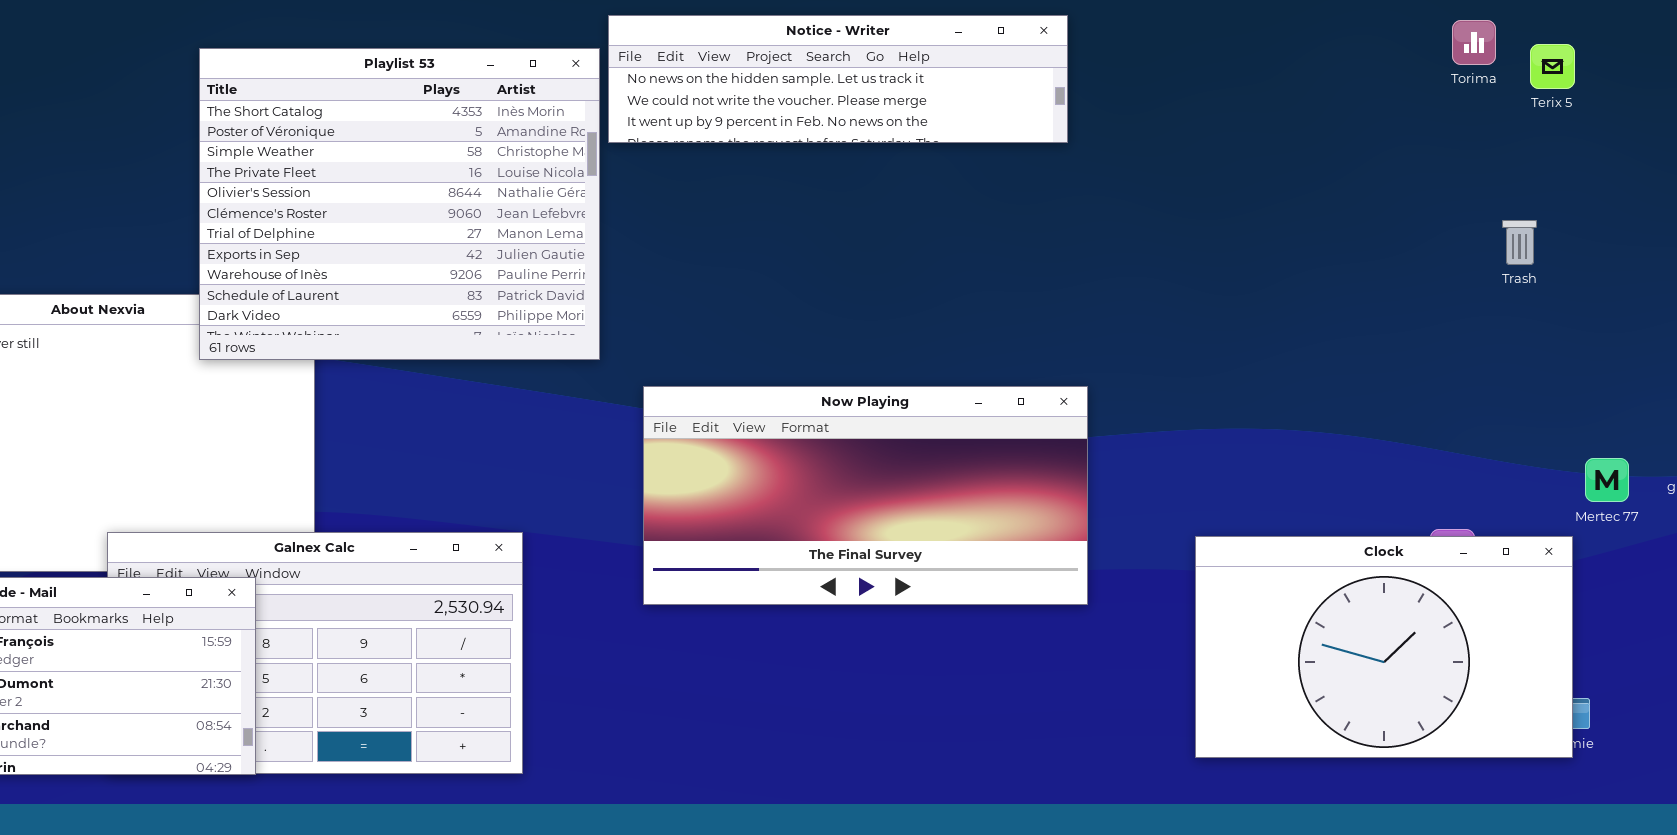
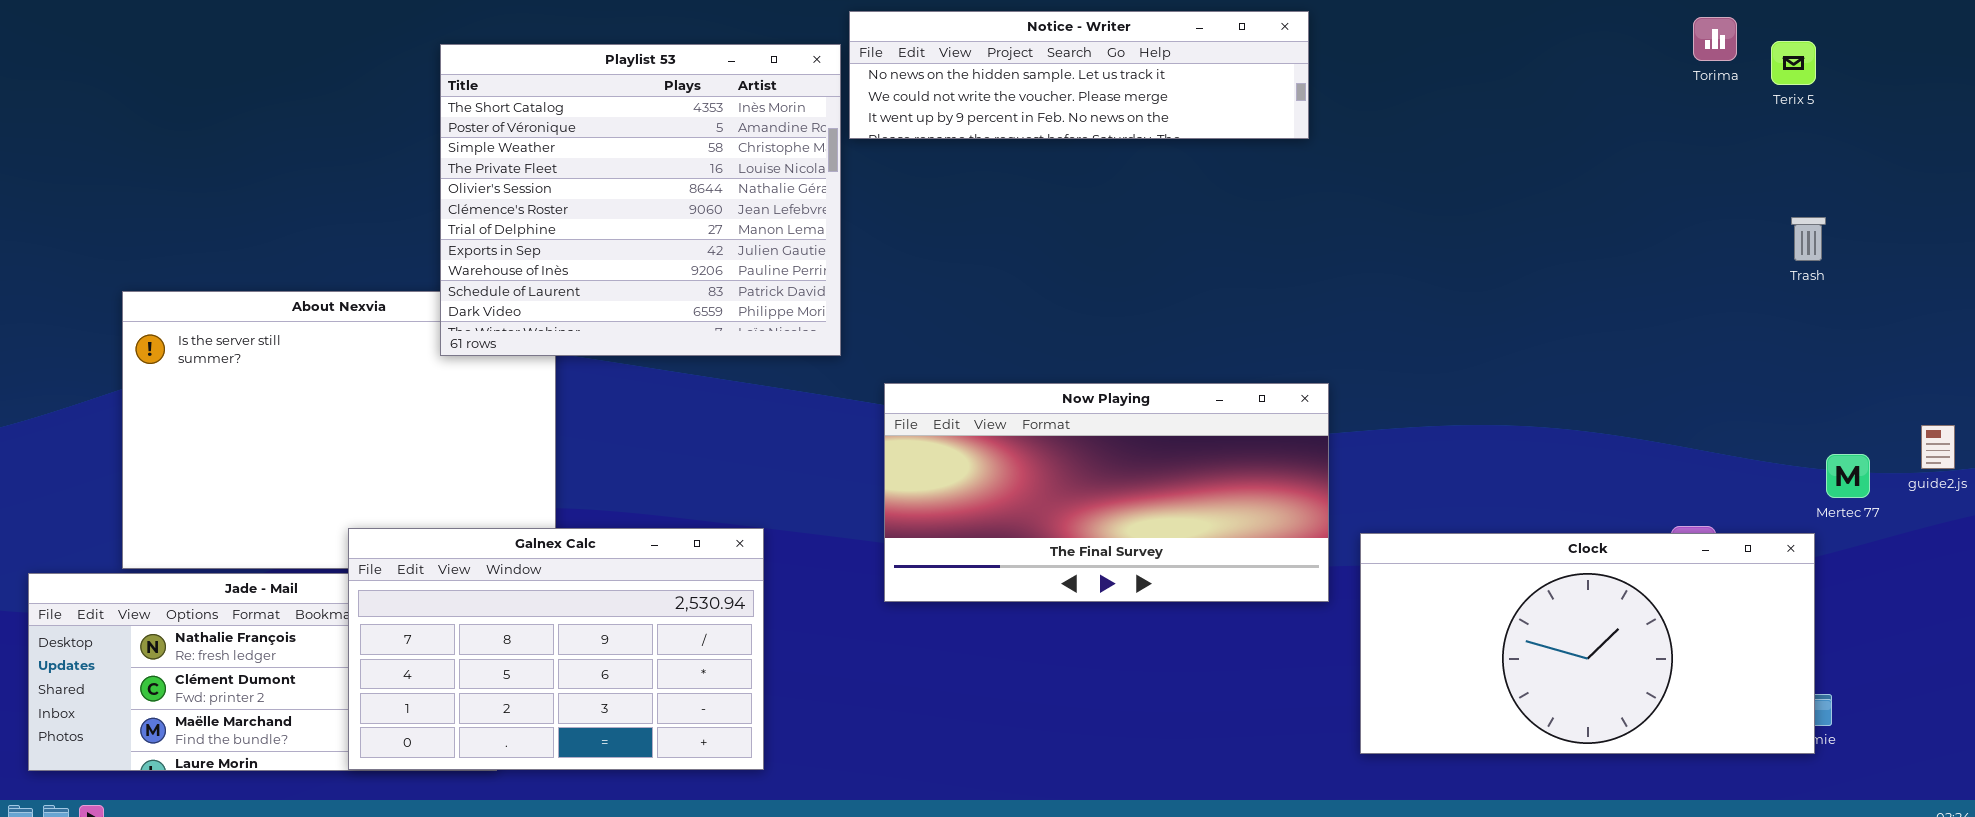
Trash: [1502,220,1537,265] -> [1791,217,1826,261], moved
Galnex Calc: [107,532,523,774] -> [348,528,764,770], raised
Clock: [1195,536,1573,758] -> [1360,533,1815,754], resized

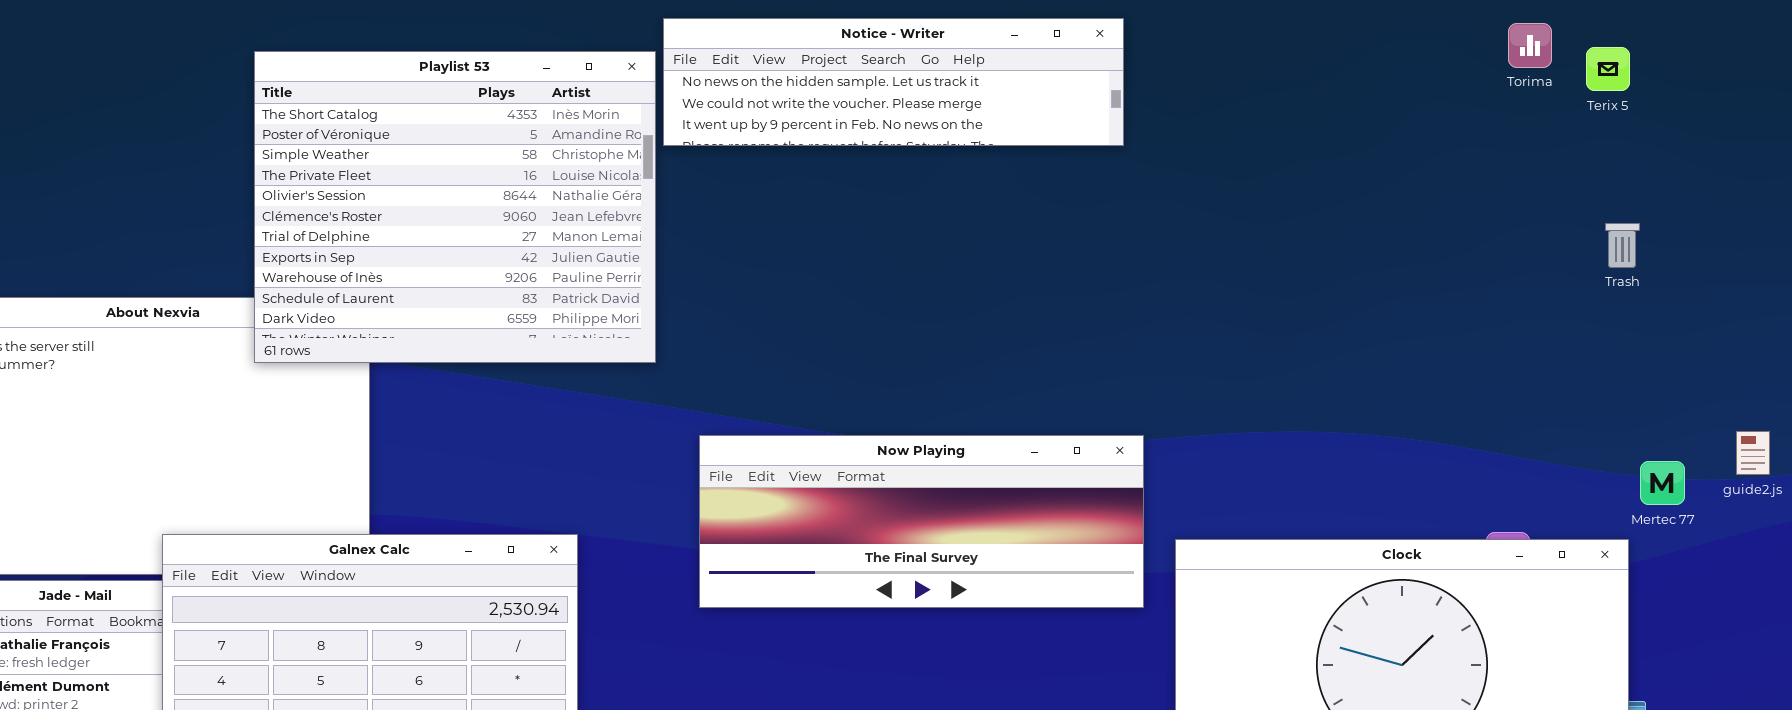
Now Playing: [884,383,1329,602] -> [699,435,1144,608], resized

